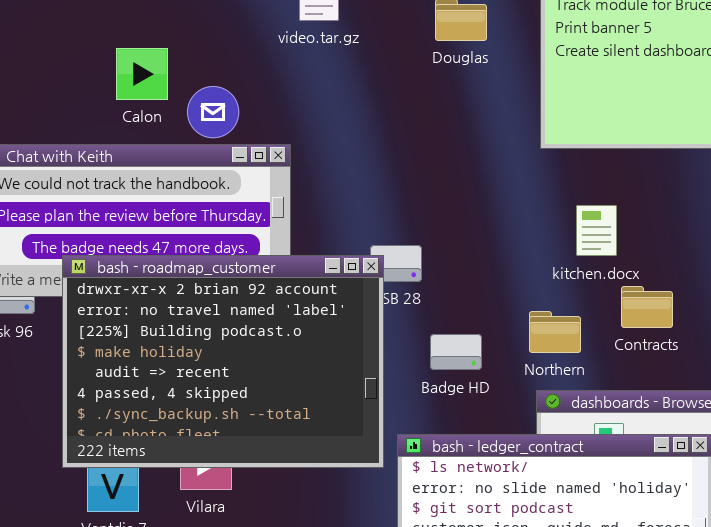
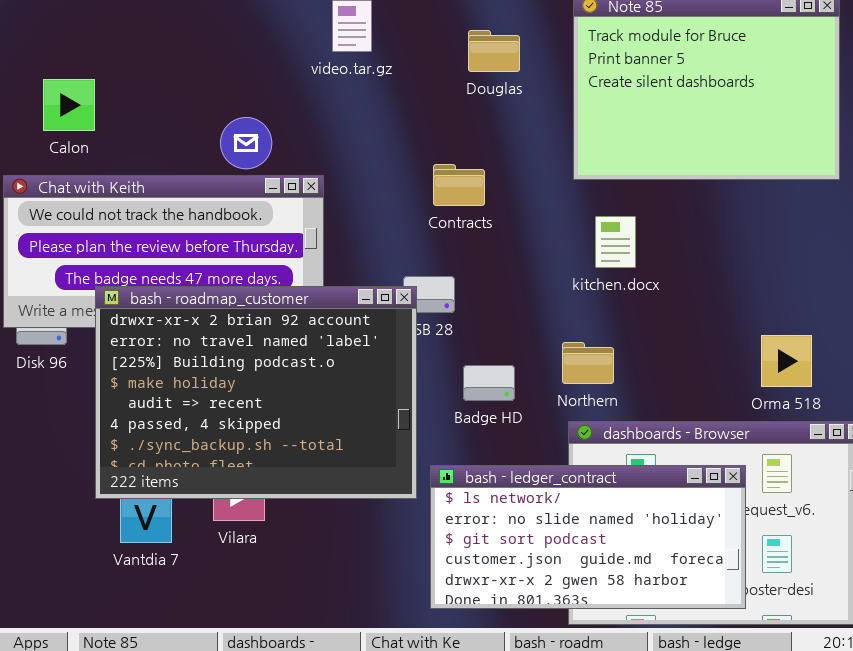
Calon: [116,48,168,100] -> [43,79,95,131], moved
kitchen.docx: [576,205,617,256] -> [595,216,636,268], moved
Contracts: [621,286,673,328] -> [433,164,485,206], moved

